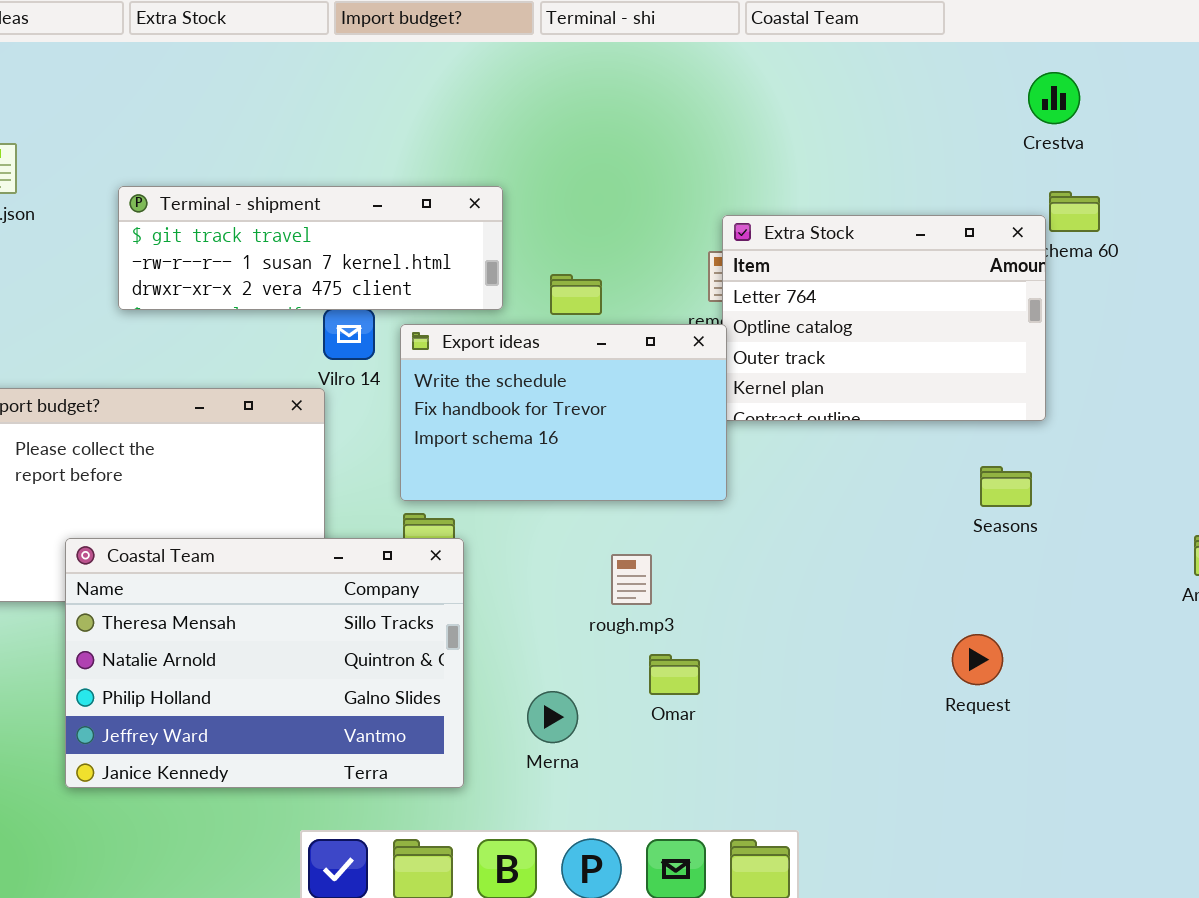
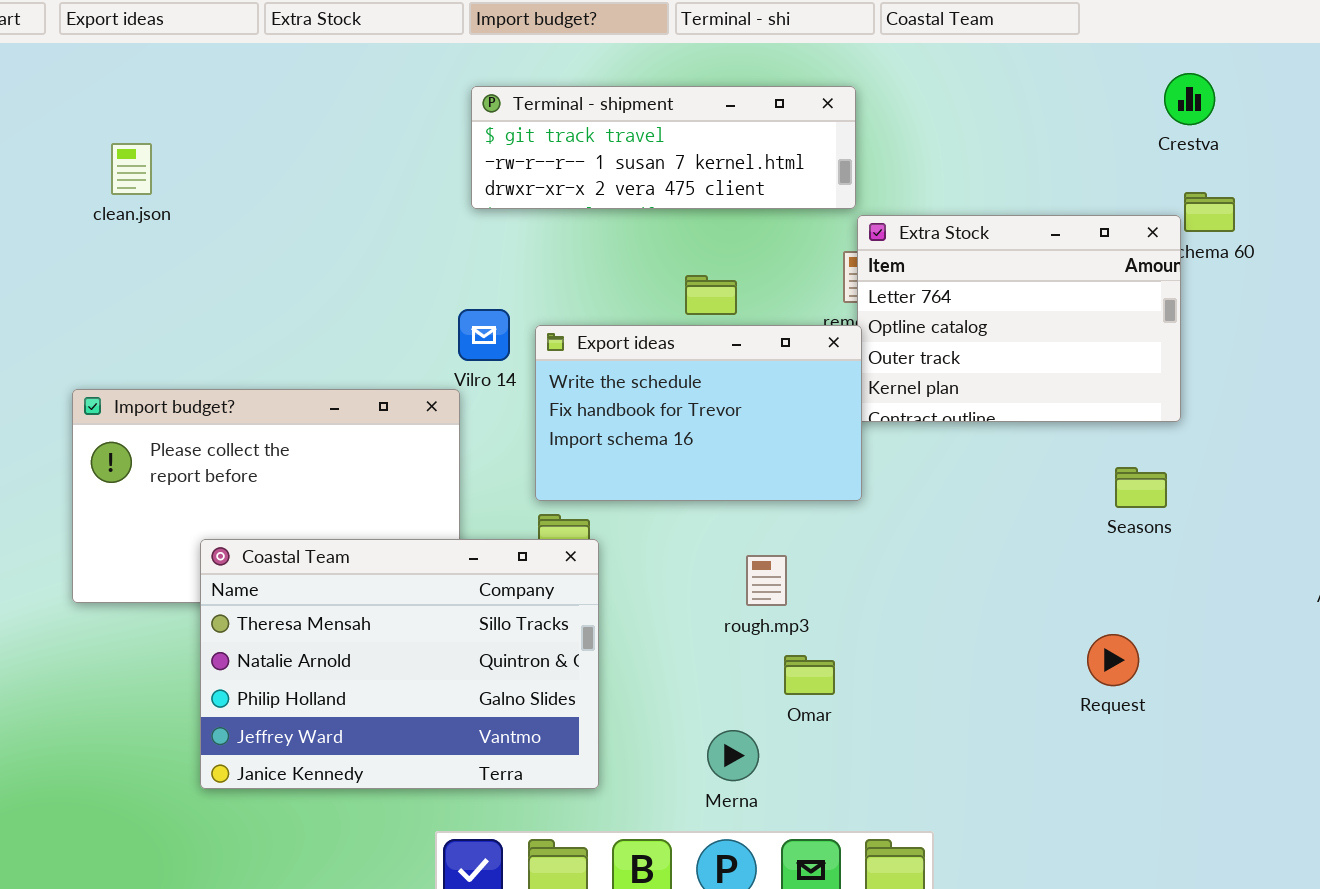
Terminal - shipment: [118,186,503,310] -> [471,86,856,209], moved
Merna: [527,691,578,743] -> [707,730,759,781], moved

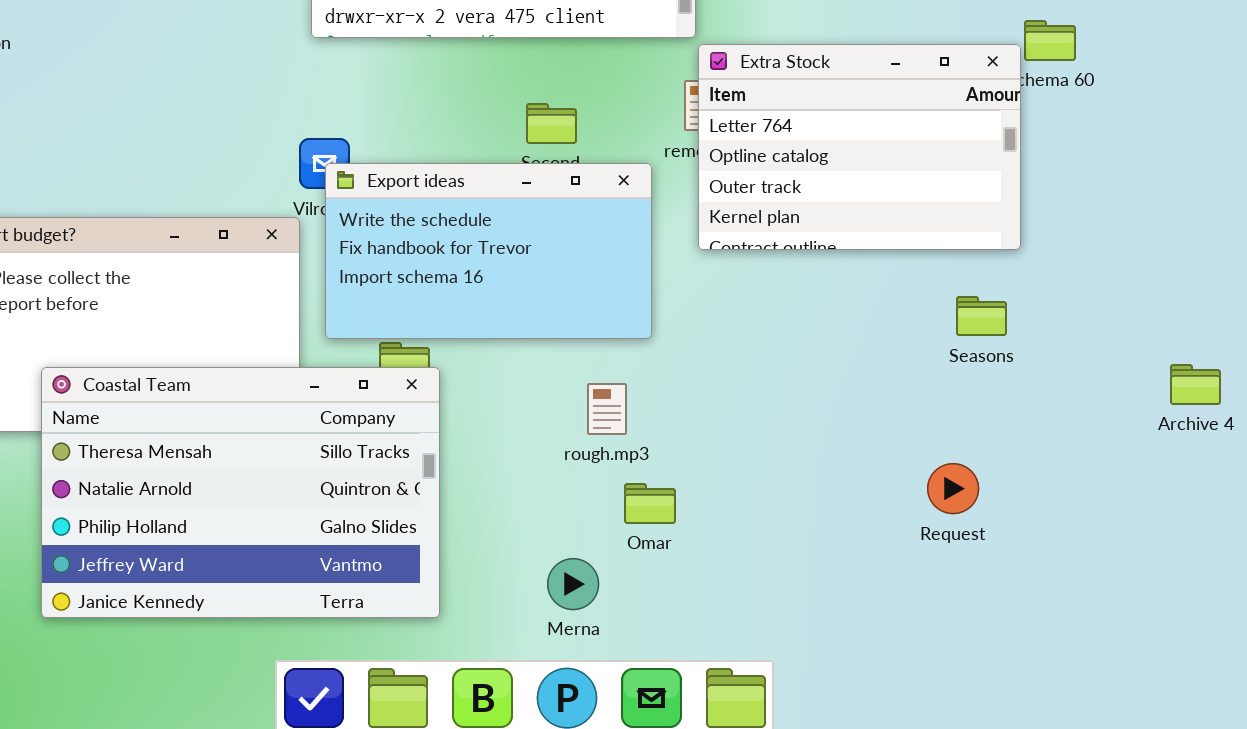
Export ideas: [535,325,862,501] -> [325,163,652,339], moved

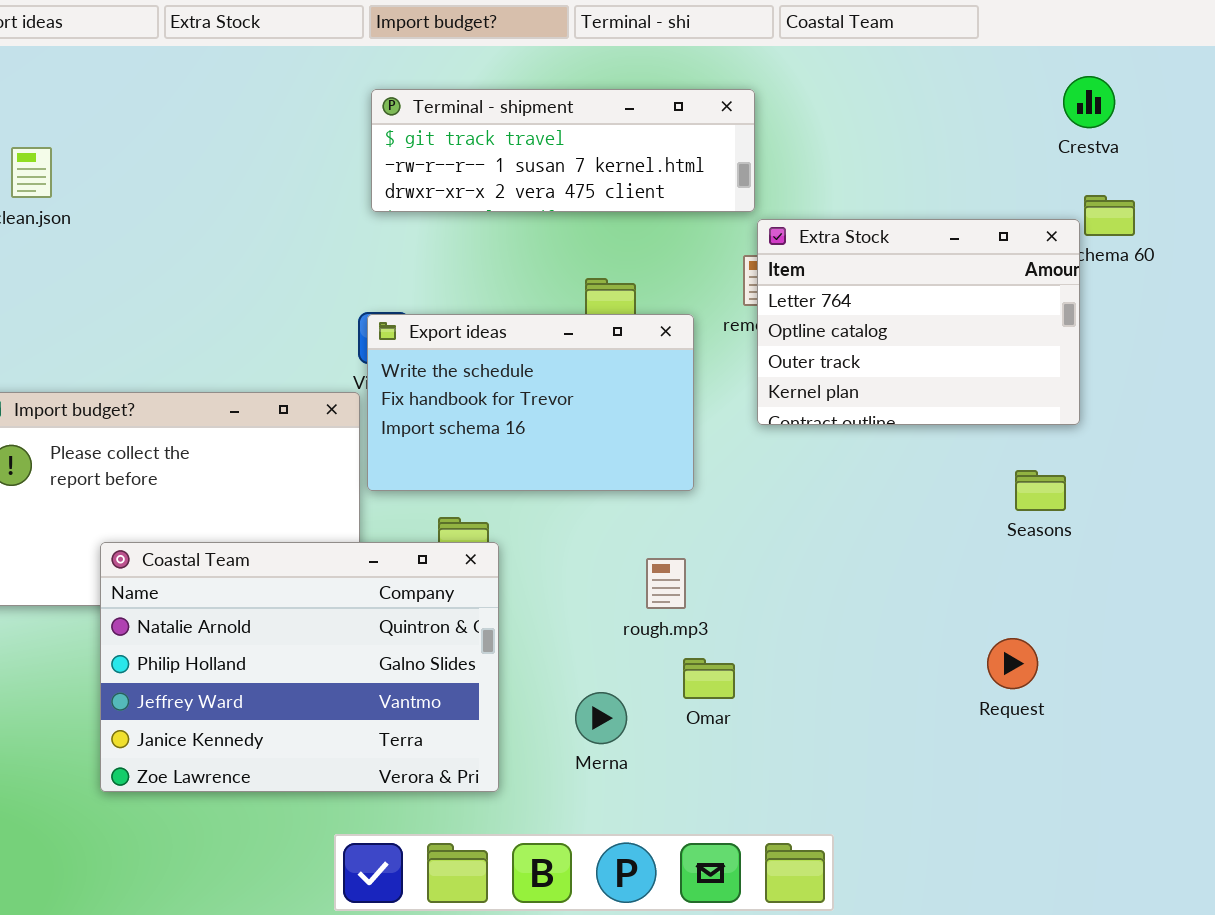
Export ideas: [325,163,652,339] -> [367,314,694,491], moved
Coastal Team: [41,367,440,618] -> [100,542,499,792], scrolled down 1 row
Merna: [547,558,599,610] -> [575,692,627,744], moved

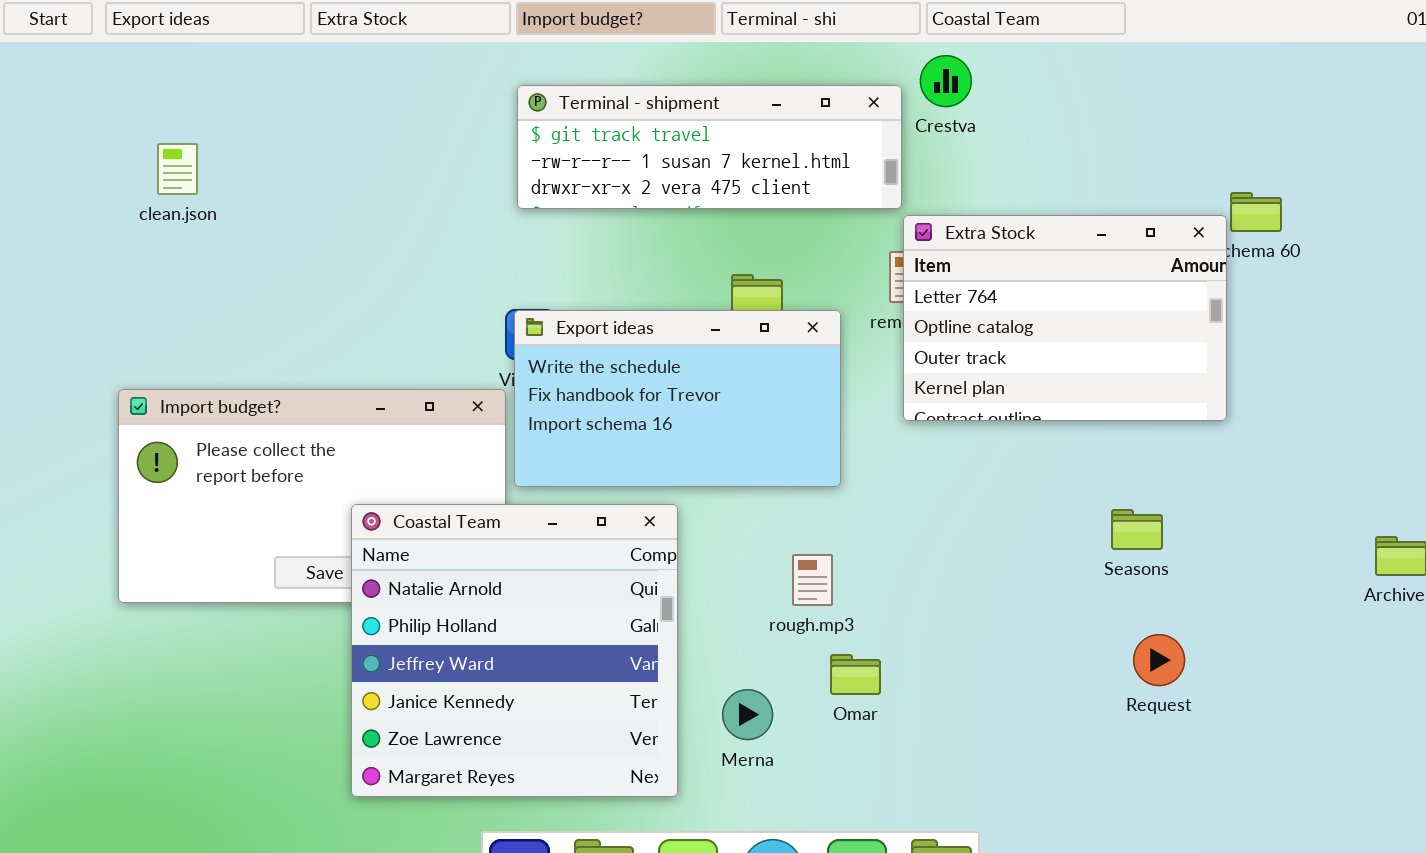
Crestva: [1063,76,1115,128] -> [920,55,972,107], moved
Seasons: [1015,470,1066,511] -> [1111,509,1163,550], moved
Coastal Team: [100,542,499,792] -> [351,504,678,797], moved, resized

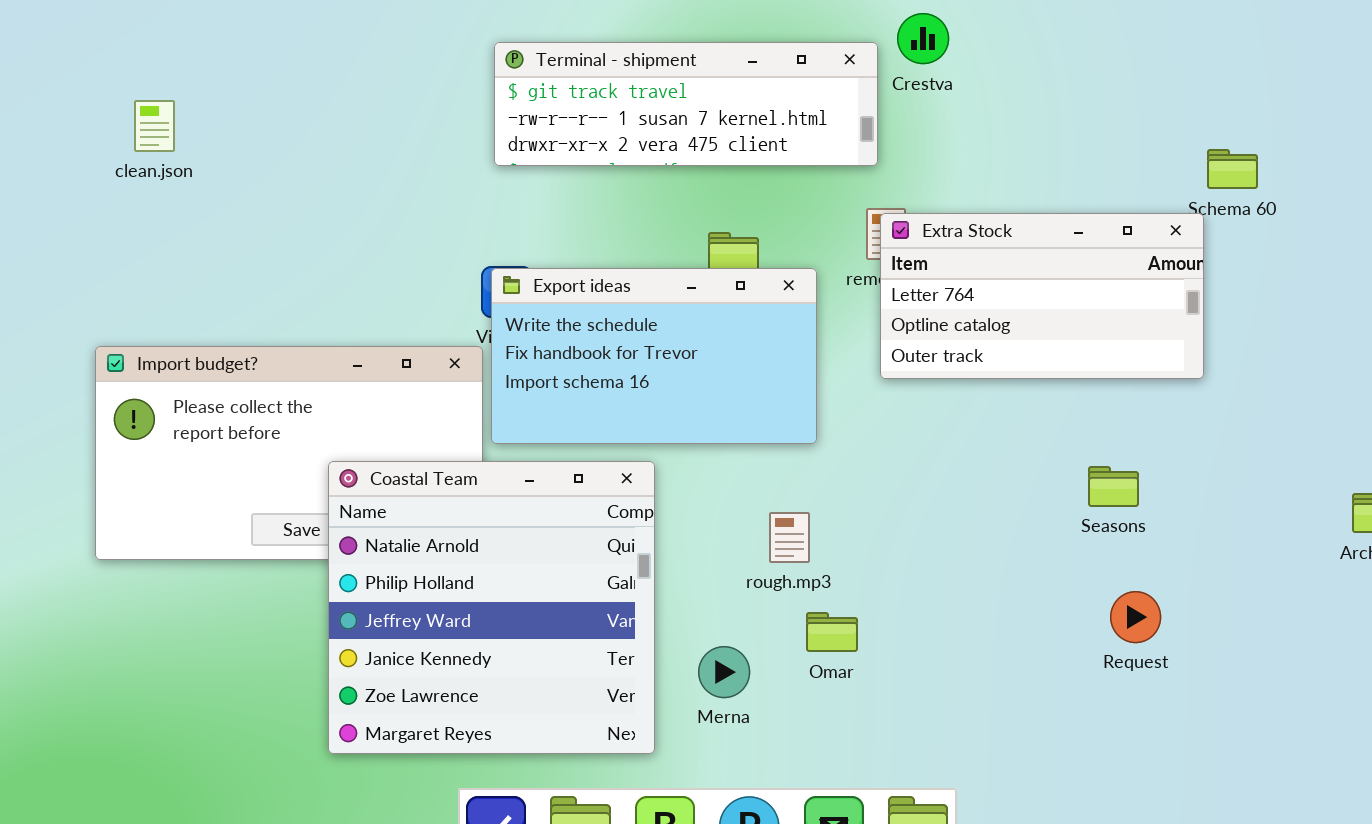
Extra Stock: [903,215,1227,421] -> [880,213,1204,379], resized

